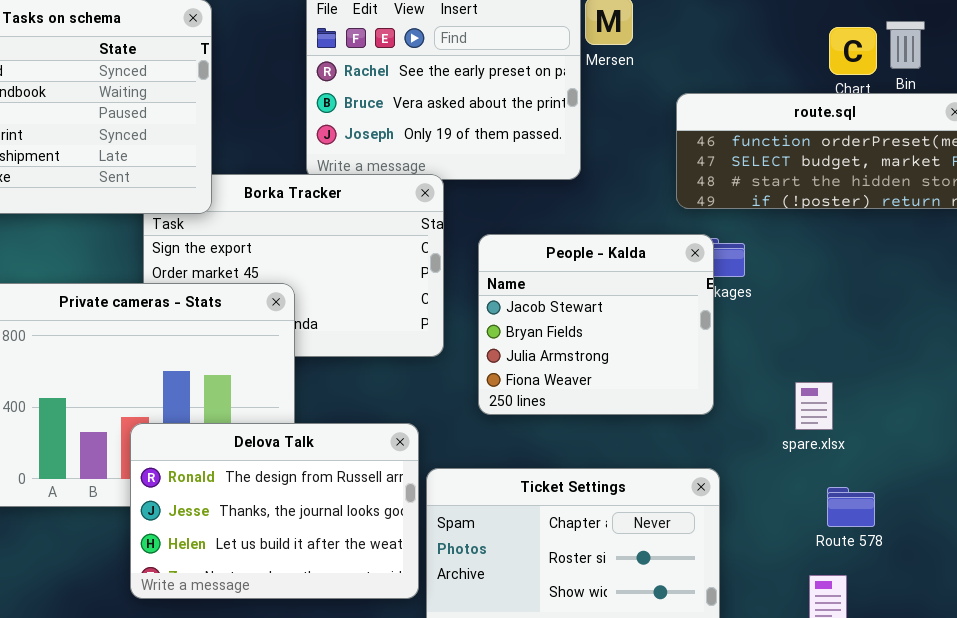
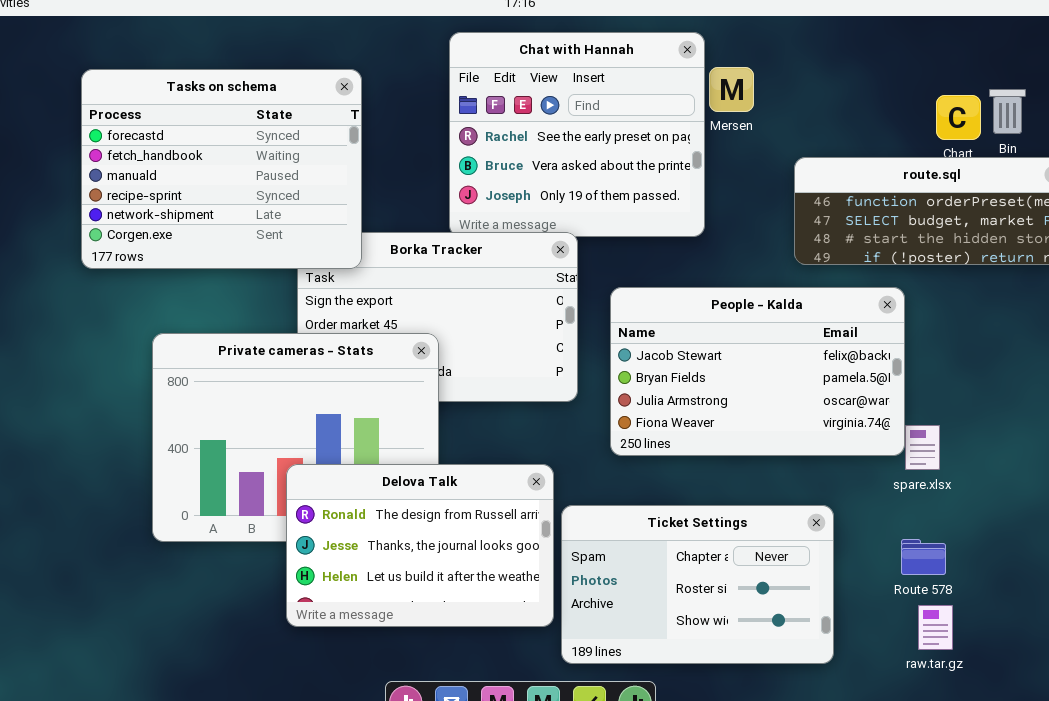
People - Kalda: [478,234,714,415] -> [610,287,905,456], resized
Route 578: [827,487,875,527] -> [901,539,946,575], moved

